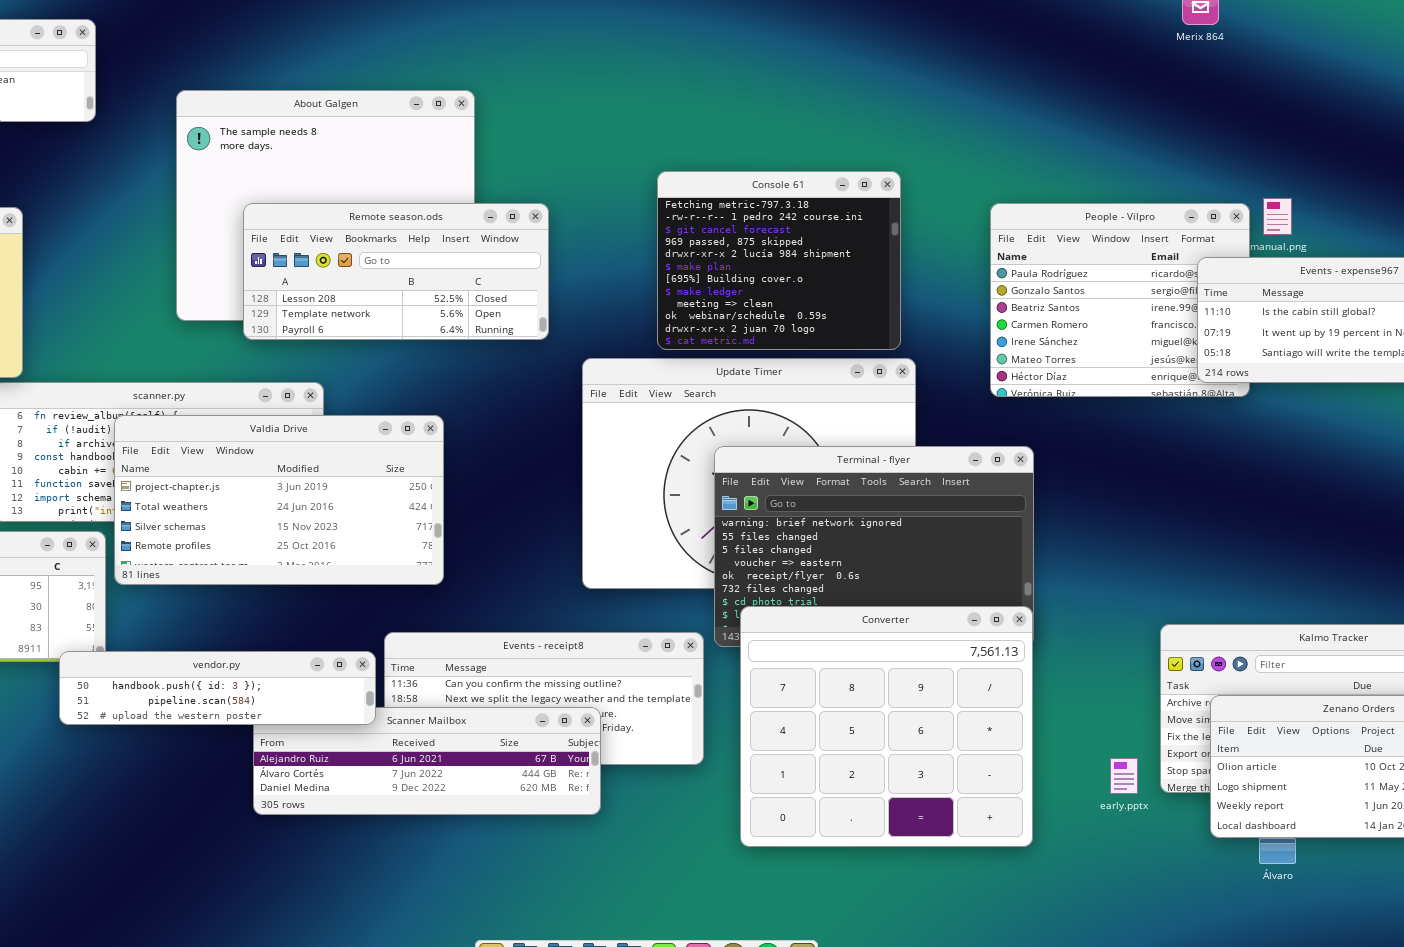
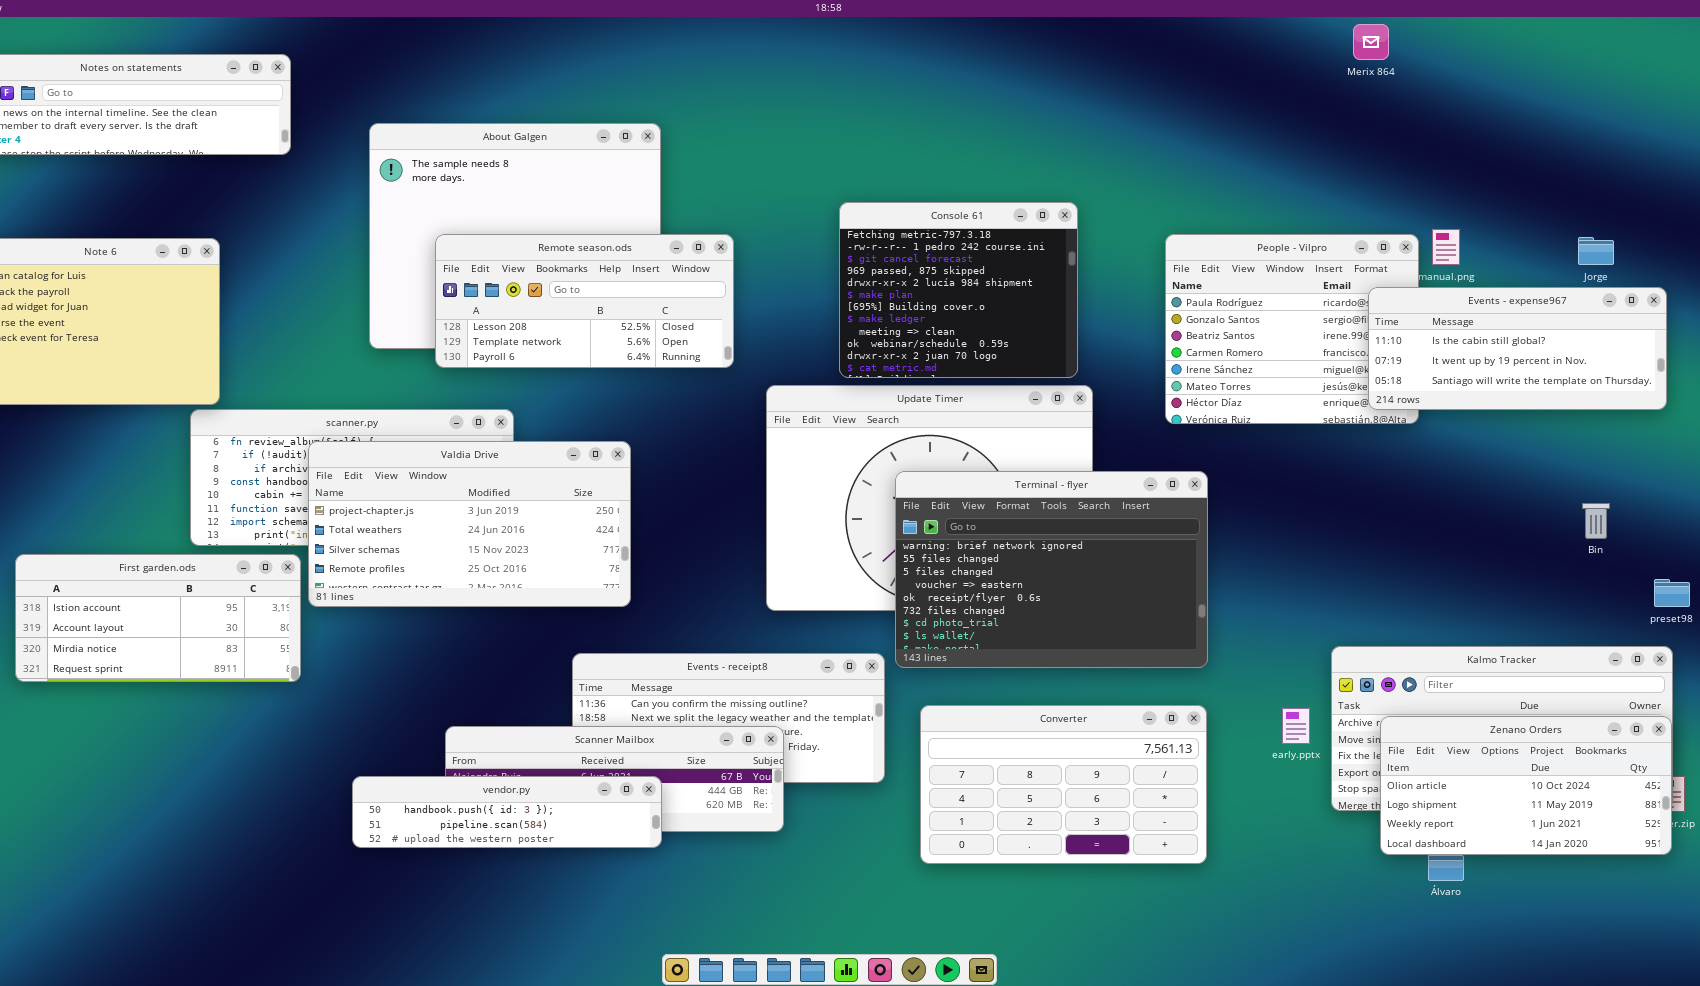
Converter: [740,606,1033,847] -> [920,705,1207,864], resized
vendor.py: [59,651,376,725] -> [352,776,662,848], moved
early.pptx: [1110,758,1138,794] -> [1282,708,1310,744], moved

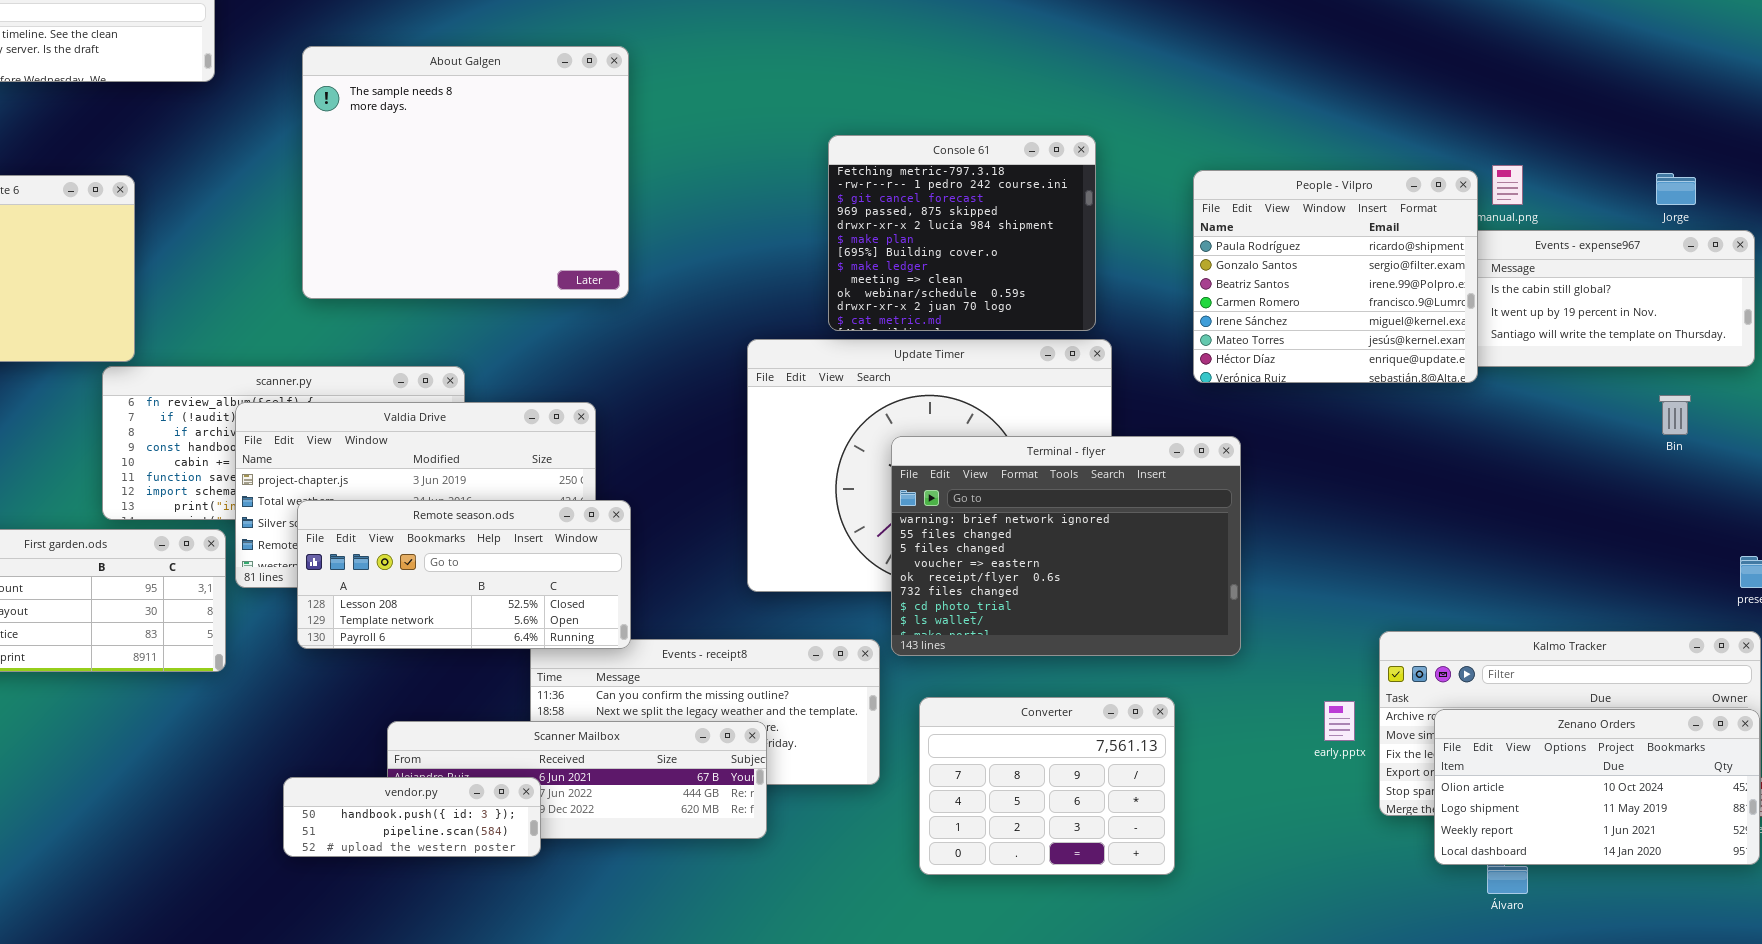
Remote season.ods: [435,234,734,368] -> [297,500,631,649], moved
People - Vilpro: [1165,234,1419,424] -> [1193,170,1478,383], raised
Bin: [1582,503,1610,539] -> [1659,395,1691,435], moved
Converter: [920,705,1207,864] -> [919,697,1175,875], resized
vendor.py: [352,776,662,848] -> [283,777,541,857], resized

